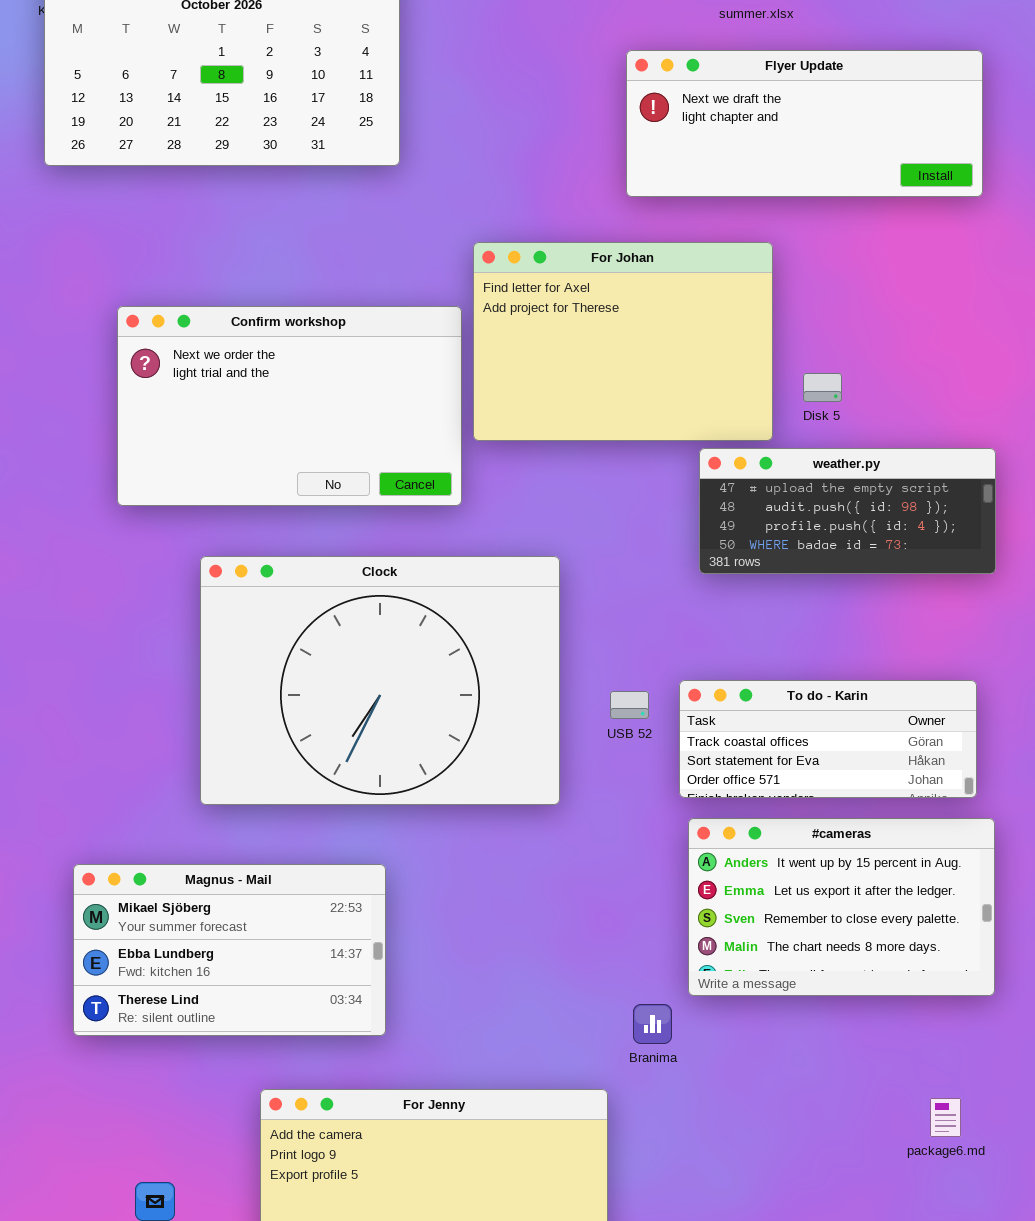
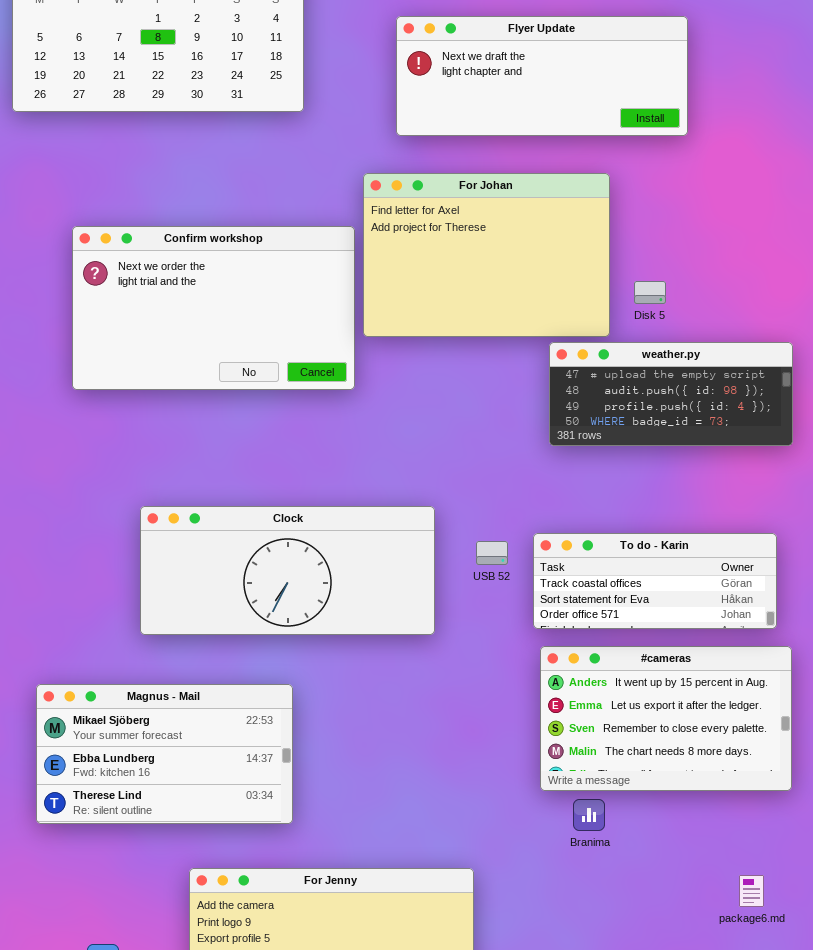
Flyer Update: [626,50,983,197] -> [396,16,688,136], moved
Clock: [200,556,560,805] -> [140,506,435,635], resized
Branima: [633,1004,672,1044] -> [573,799,605,831], moved

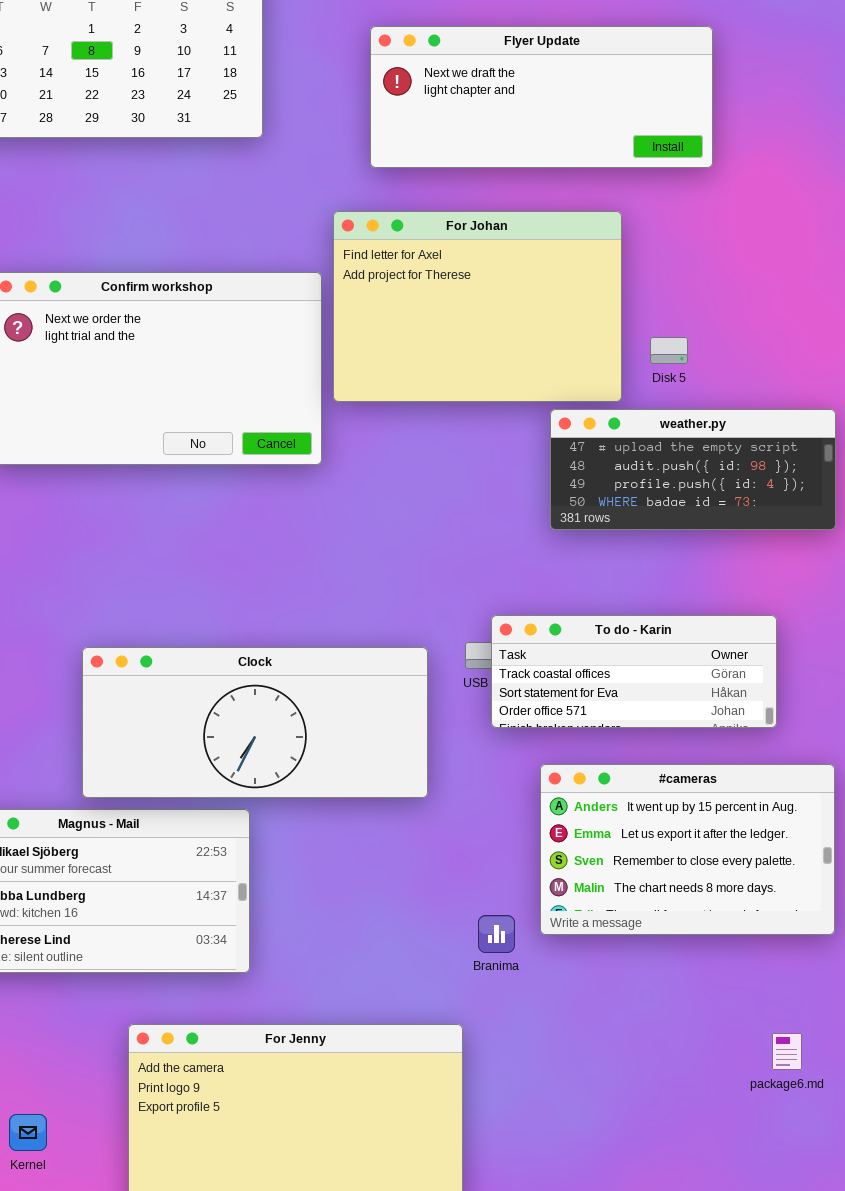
Clock: [140,506,435,635] -> [82,647,428,798], moved
To do - Karin: [533,533,777,629] -> [491,615,777,728], moved
Branima: [573,799,605,831] -> [478,915,515,953], moved

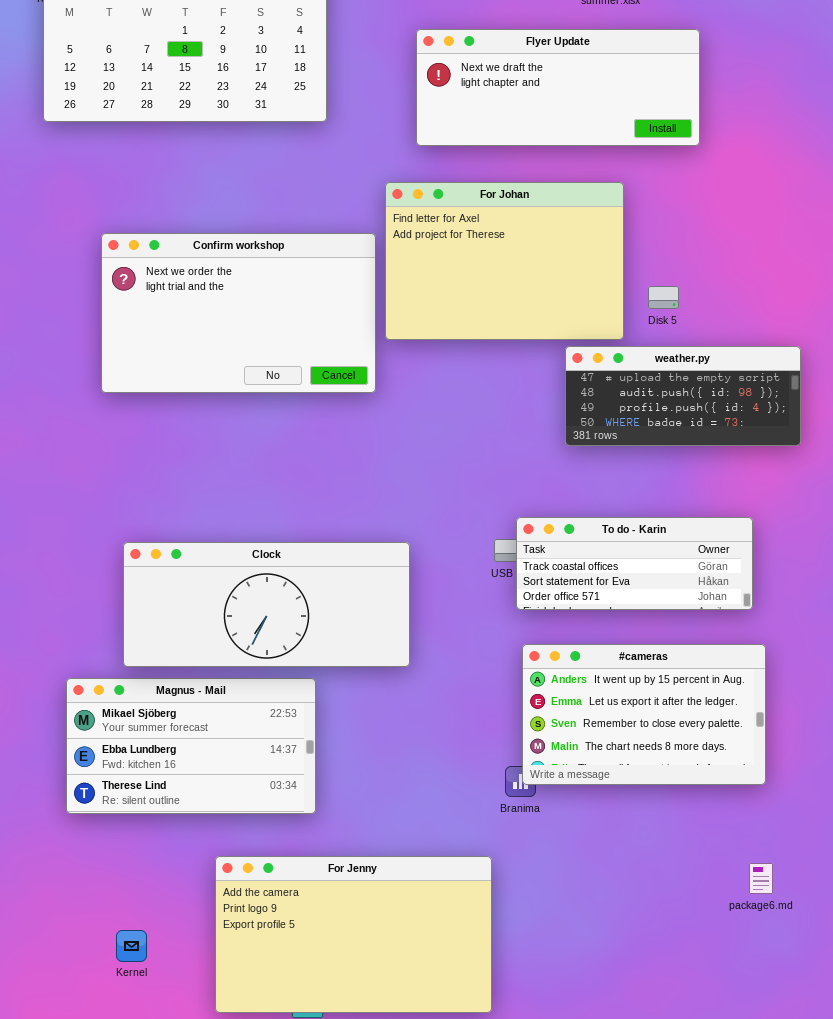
Clock: [82,647,428,798] -> [123,542,410,667], moved
#cameras: [540,764,835,935] -> [522,644,766,785], moved

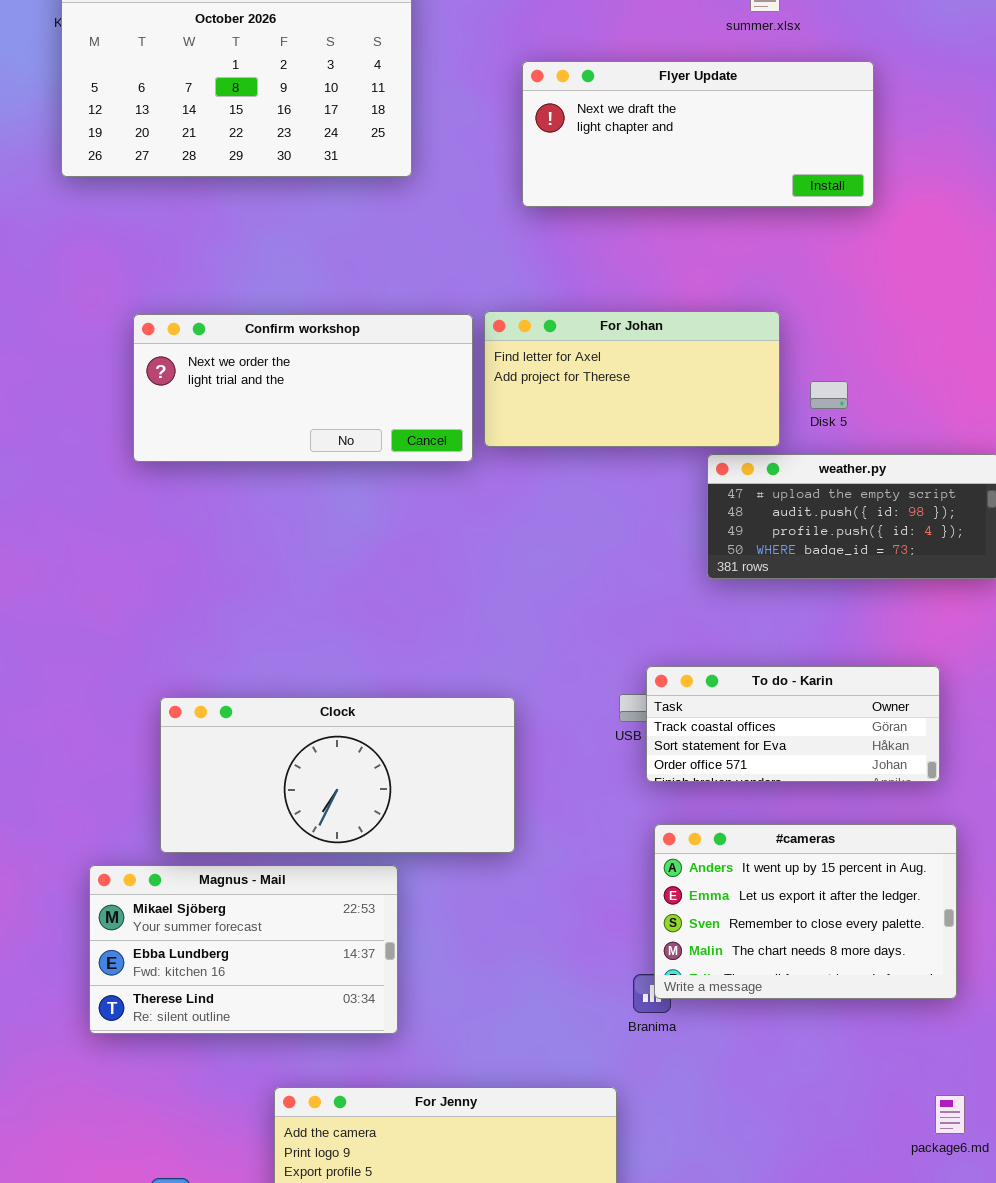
For Johan: [385,182,624,340] -> [484,311,780,447], resized
Confirm workshop: [101,233,376,393] -> [133,314,473,462], resized

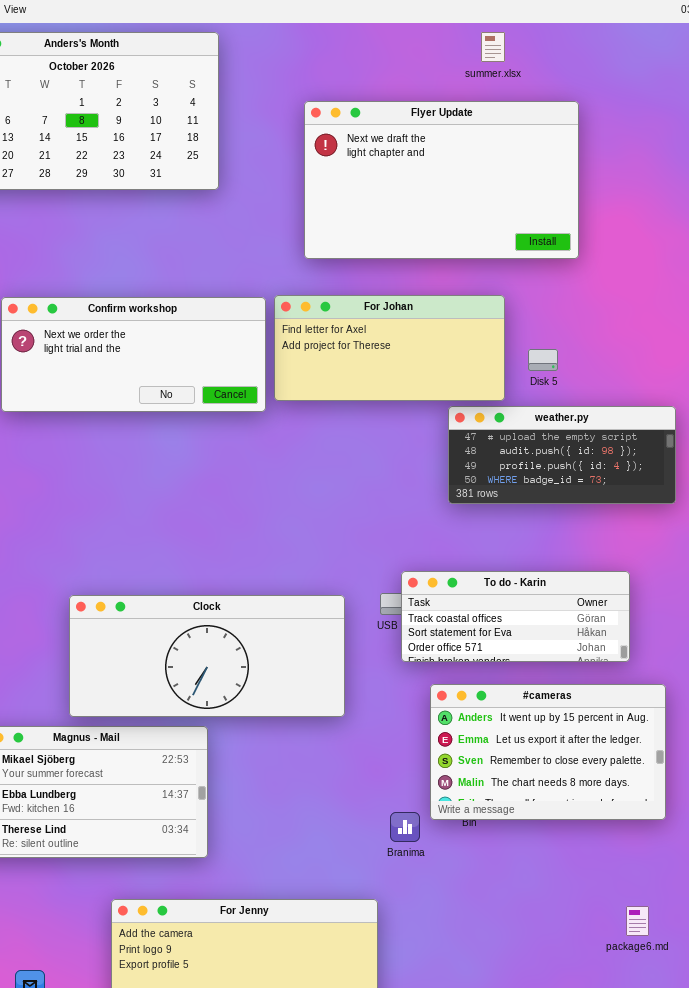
Flyer Update: [522,61,874,207] -> [304,101,579,259], resized
Clock: [160,697,515,853] -> [69,595,345,717], moved
#cameras: [654,824,957,999] -> [430,684,666,820], moved

